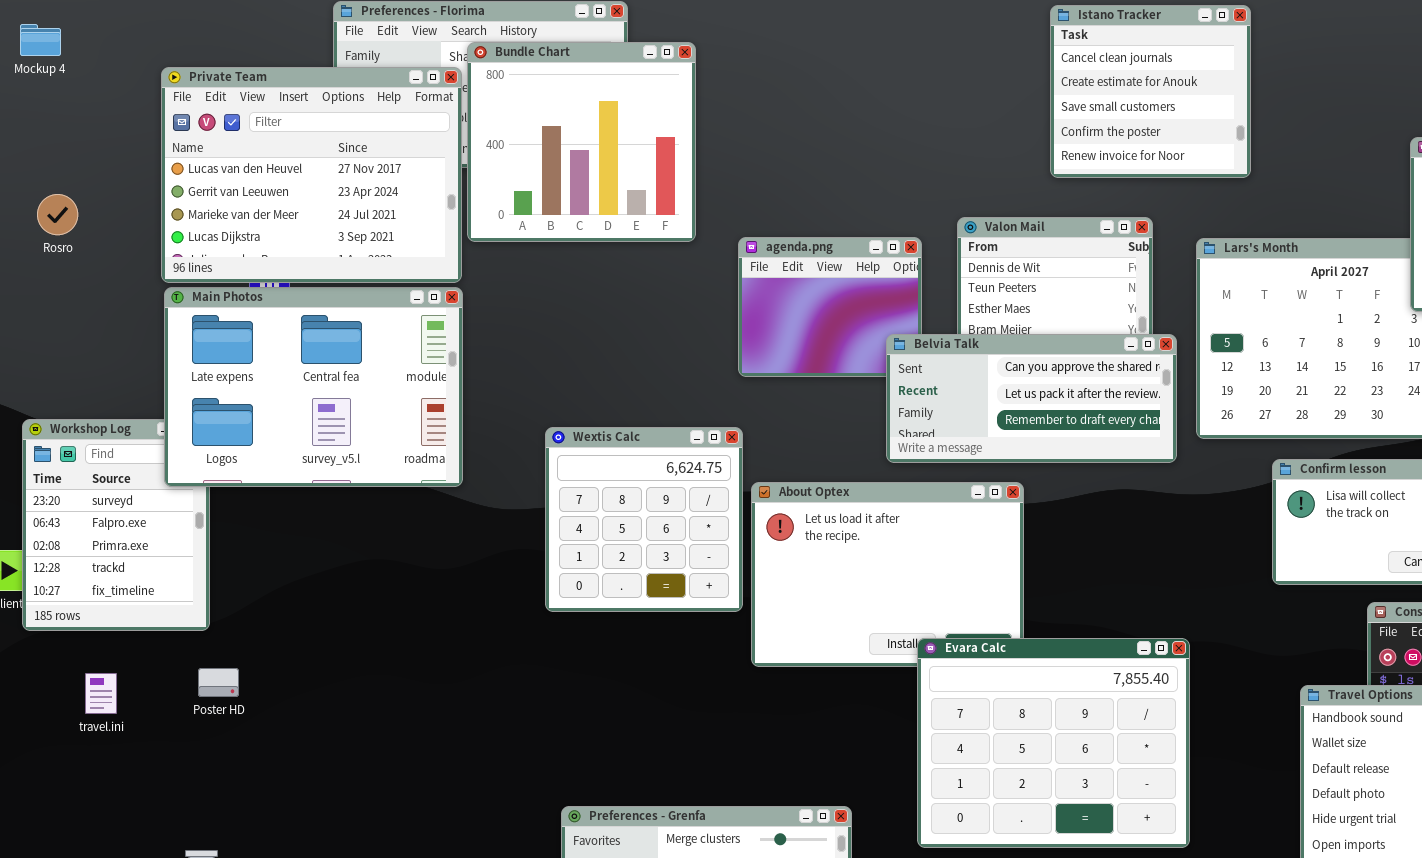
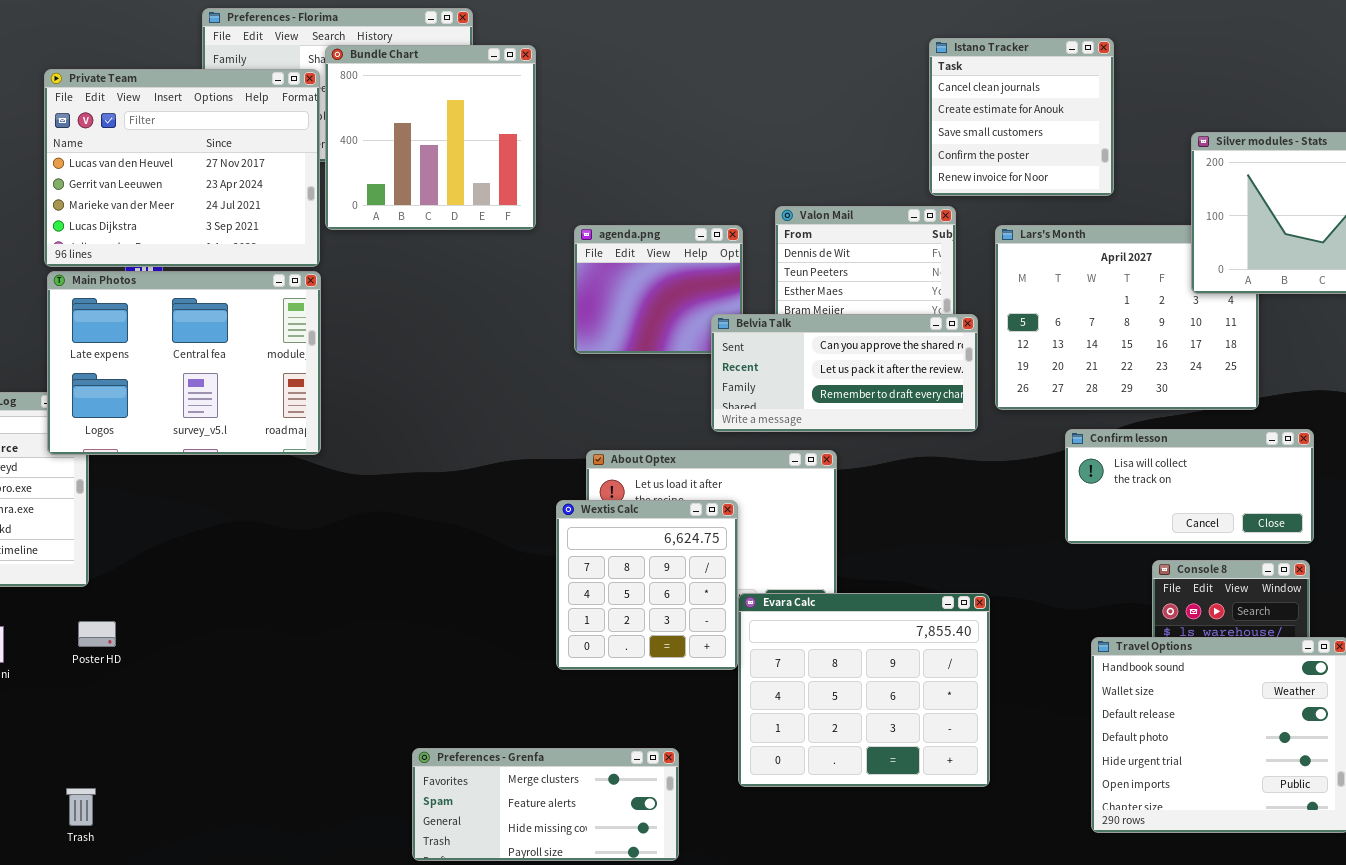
Istano Tracker: [1050,5,1251,178] -> [929,38,1114,196], moved
Wextis Calc: [545,427,743,612] -> [556,500,738,670], moved

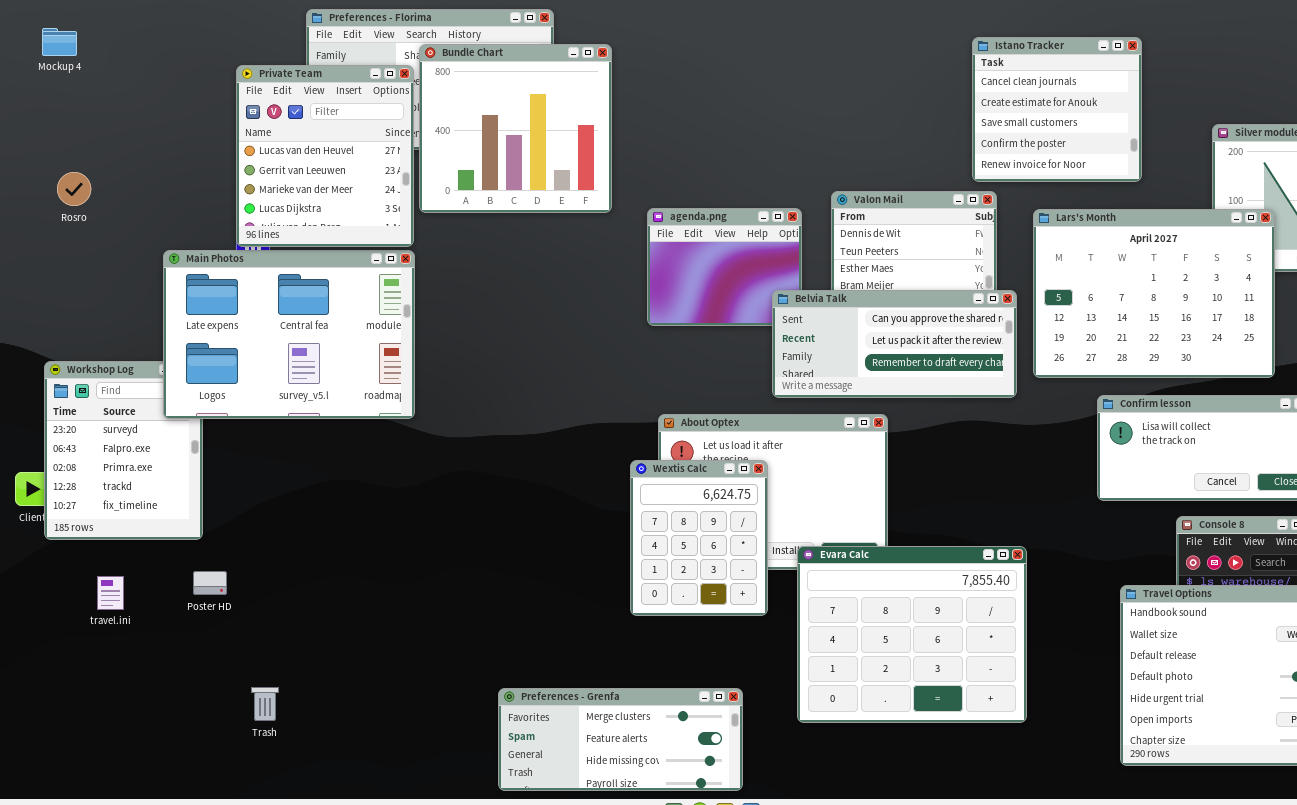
Private Team: [44,69,320,267] -> [236,65,414,247], resized
Lars's Month: [995,225,1259,410] -> [1033,209,1275,378], raised
Wextis Calc: [556,500,738,670] -> [630,460,768,616], resized
Trash: [66,788,96,826] -> [251,687,279,721], moved

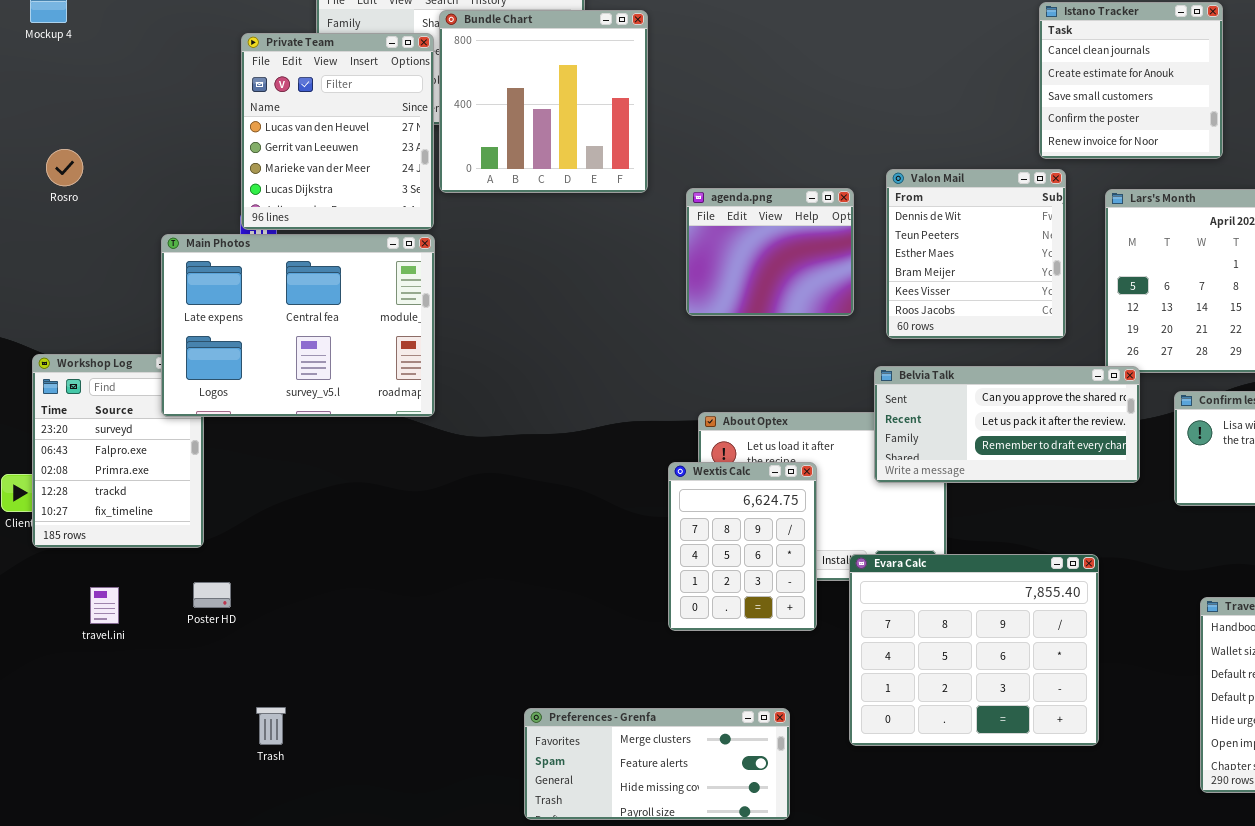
Belvia Talk: [772,290,1017,398] -> [874,366,1140,483], moved

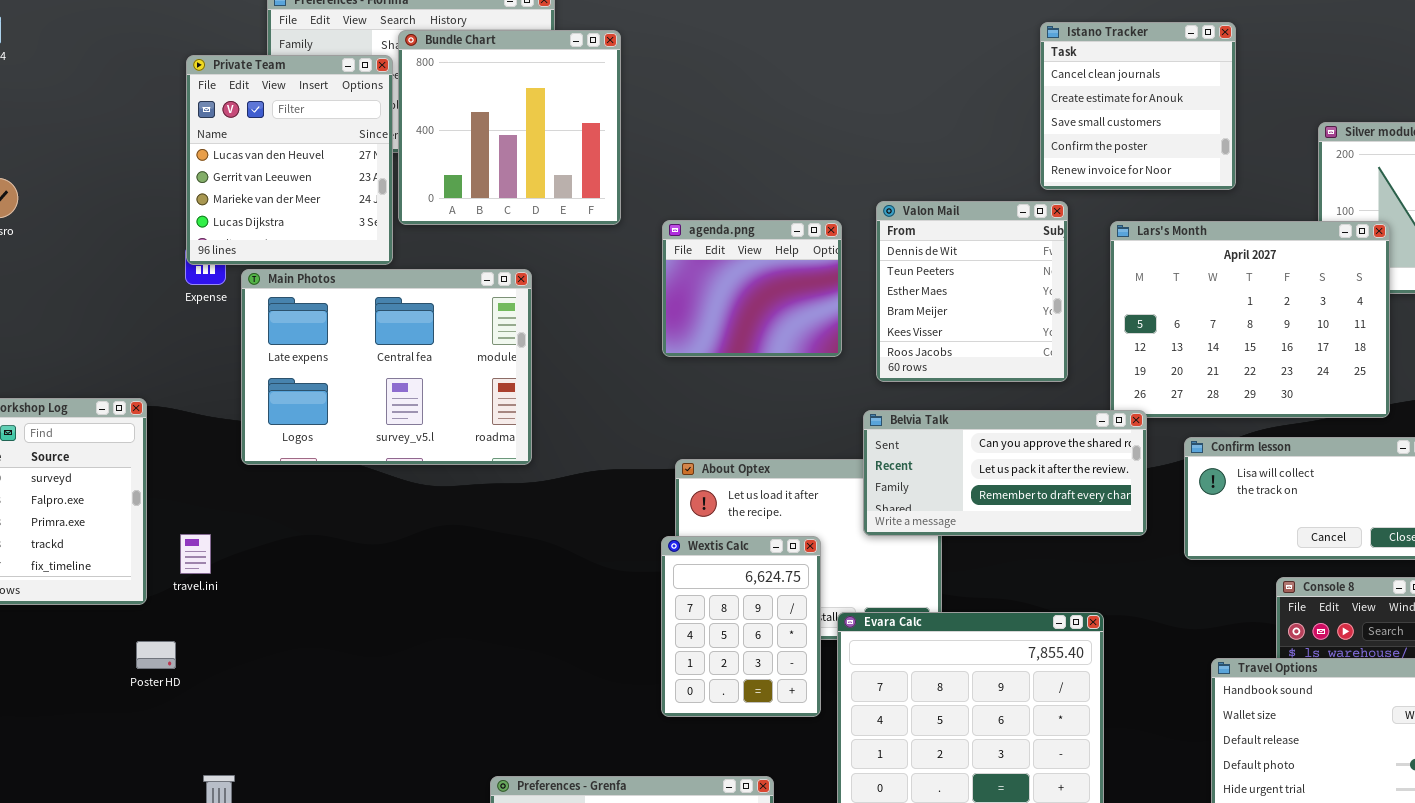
Main Photos: [161,234,435,417] -> [241,269,532,465], moved
Wextis Calc: [668,462,817,631] -> [661,536,821,717], moved
travel.ini: [90,587,119,624] -> [180,534,211,574], moved

